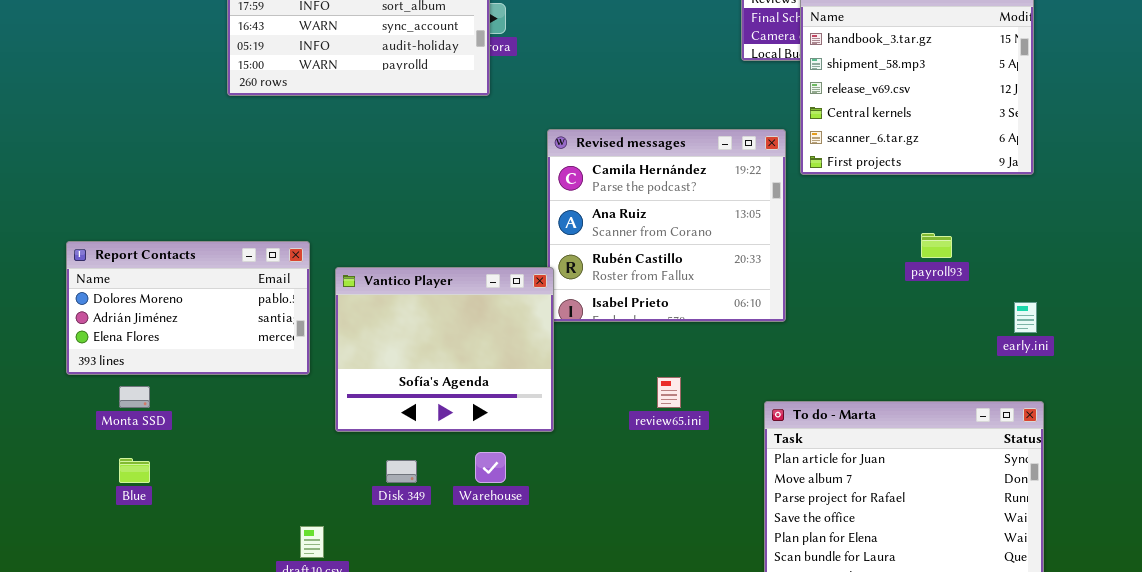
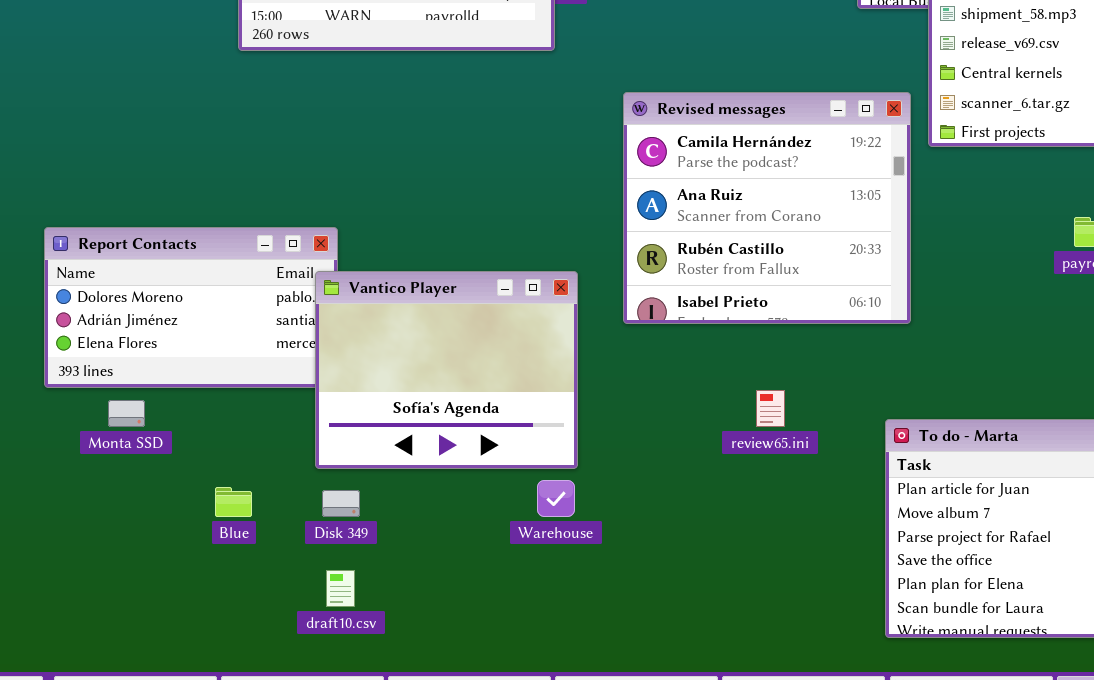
Vantico Player: [335,267,554,432] -> [315,271,578,469], moved
Blue: [119,458,150,483] -> [215,487,252,517], moved
Disk 349: [386,460,417,483] -> [322,490,360,517], moved

